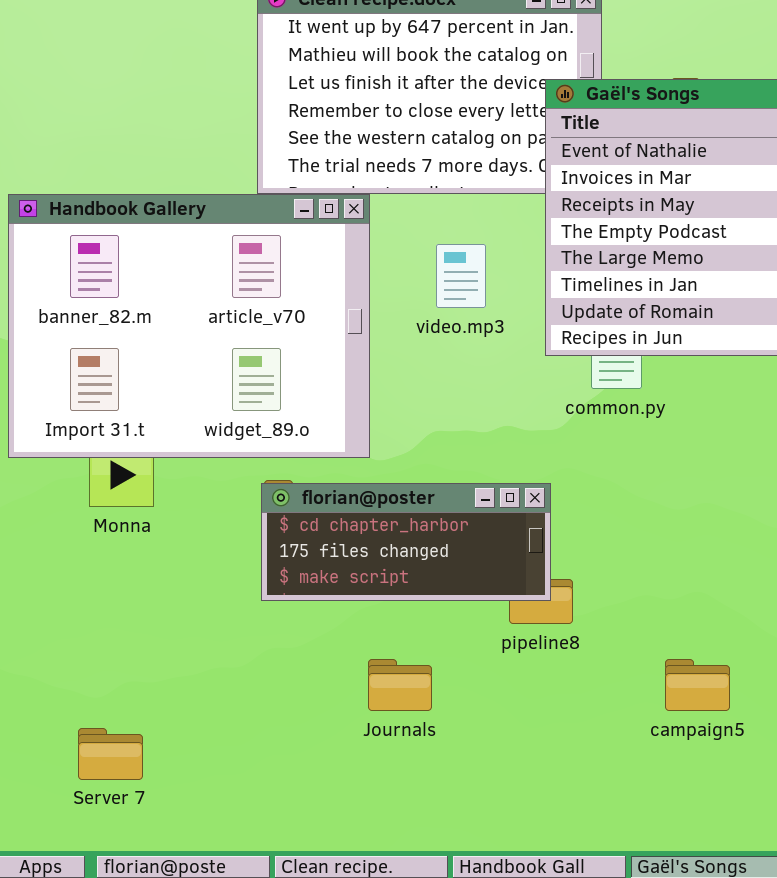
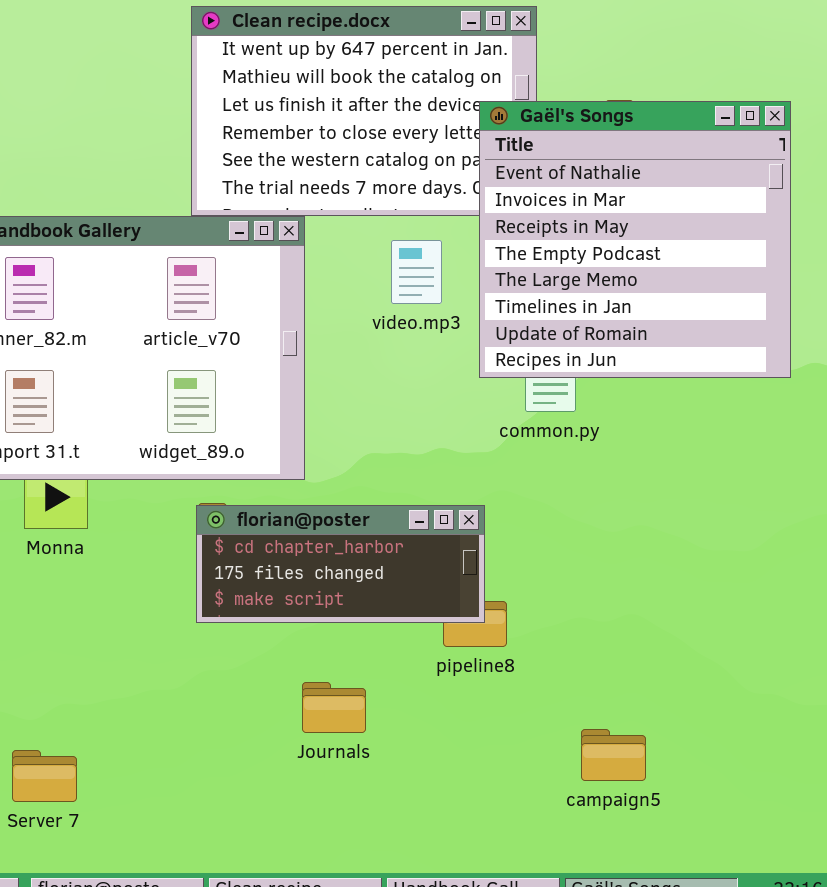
video.mp3: [436,244,486,308] -> [391,240,442,304], moved
campaign5: [665,659,730,711] -> [581,729,646,781], moved

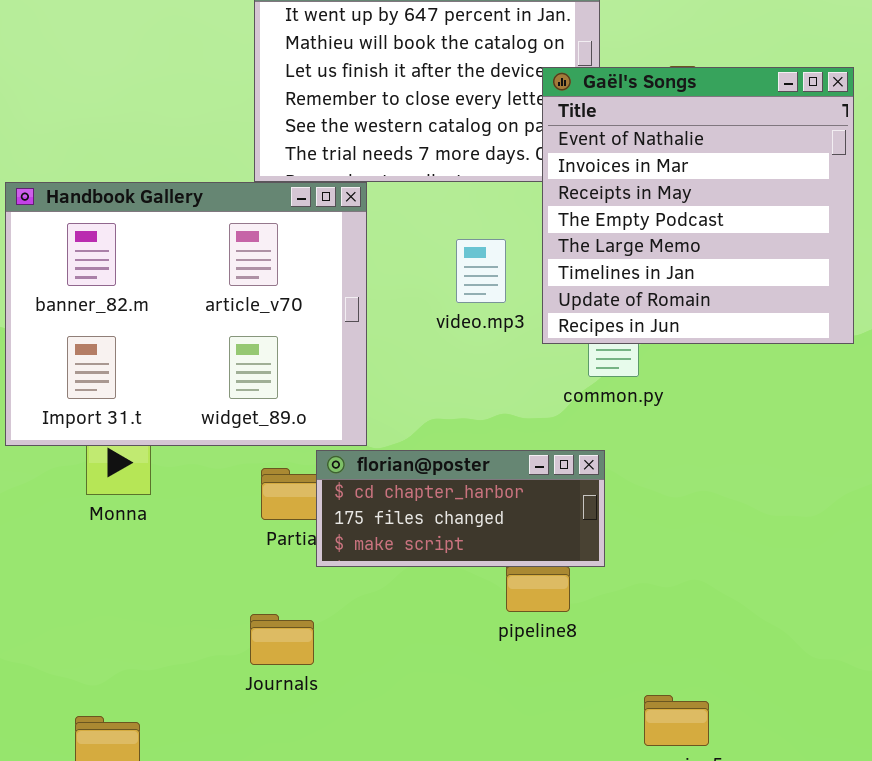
video.mp3: [391,240,442,304] -> [456,239,506,303], moved
florian@poster: [196,505,485,623] -> [316,450,605,567], moved
Journals: [302,682,366,733] -> [250,614,314,665], moved

